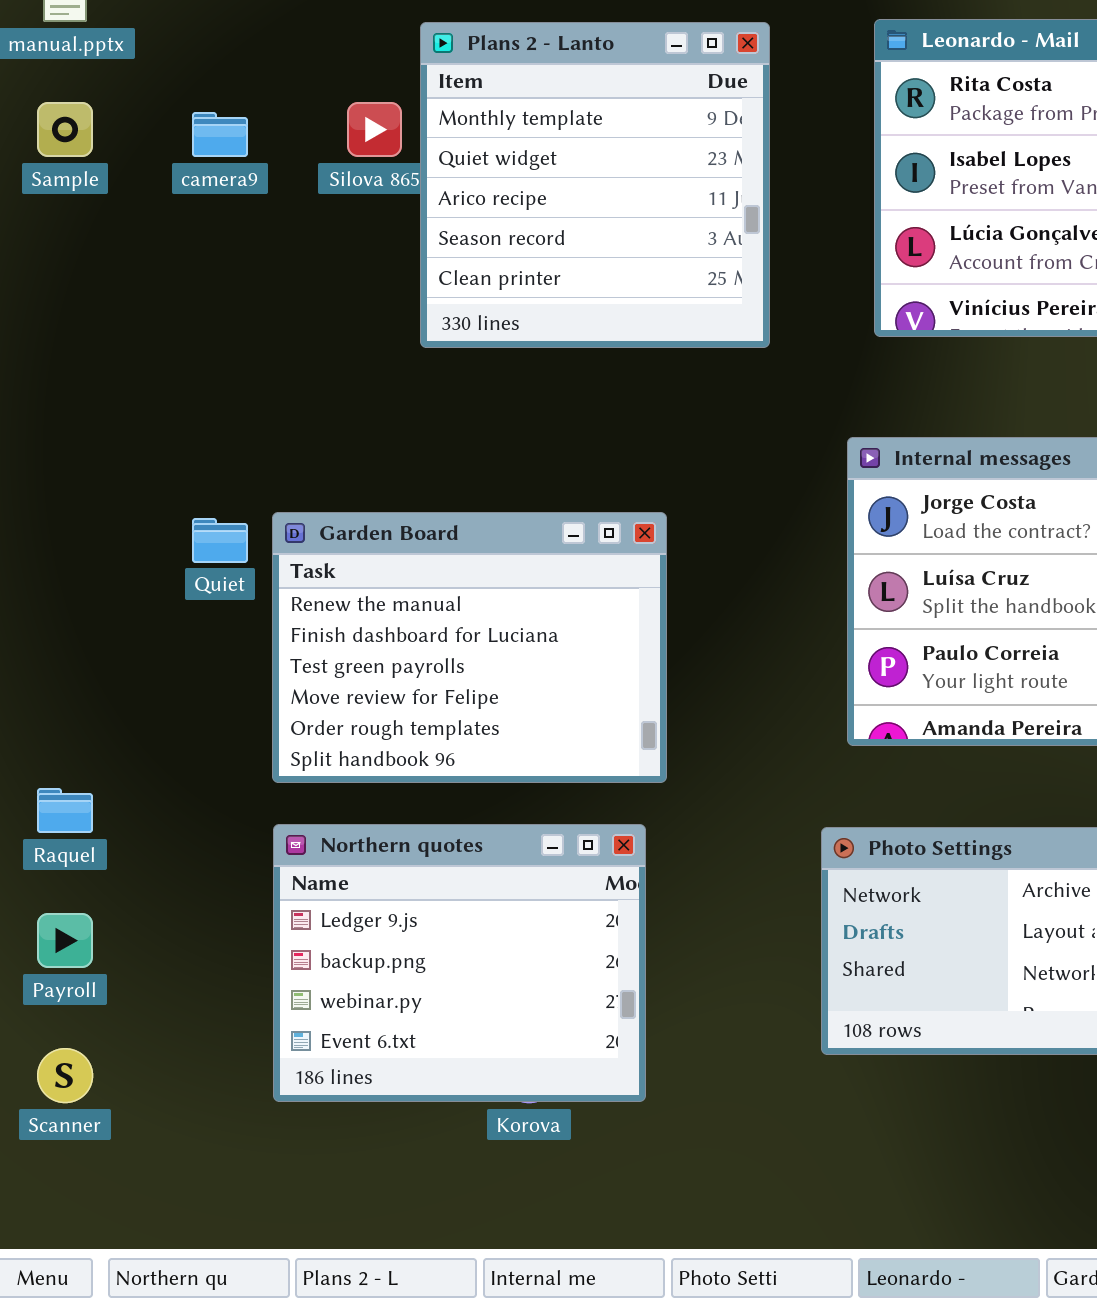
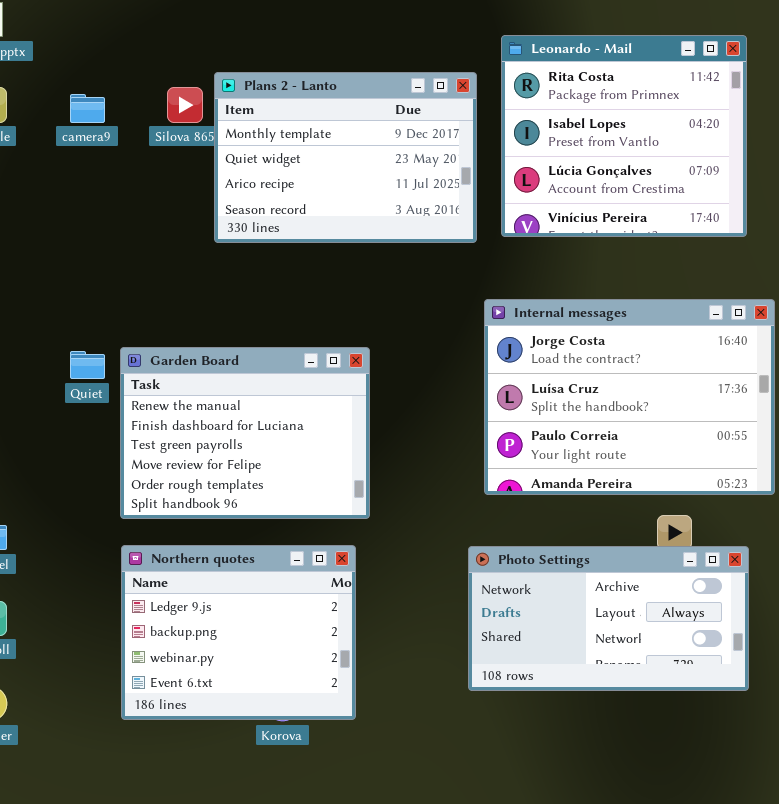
Plans 2 - Lanto: [420,22,770,348] -> [214,72,477,243], resized

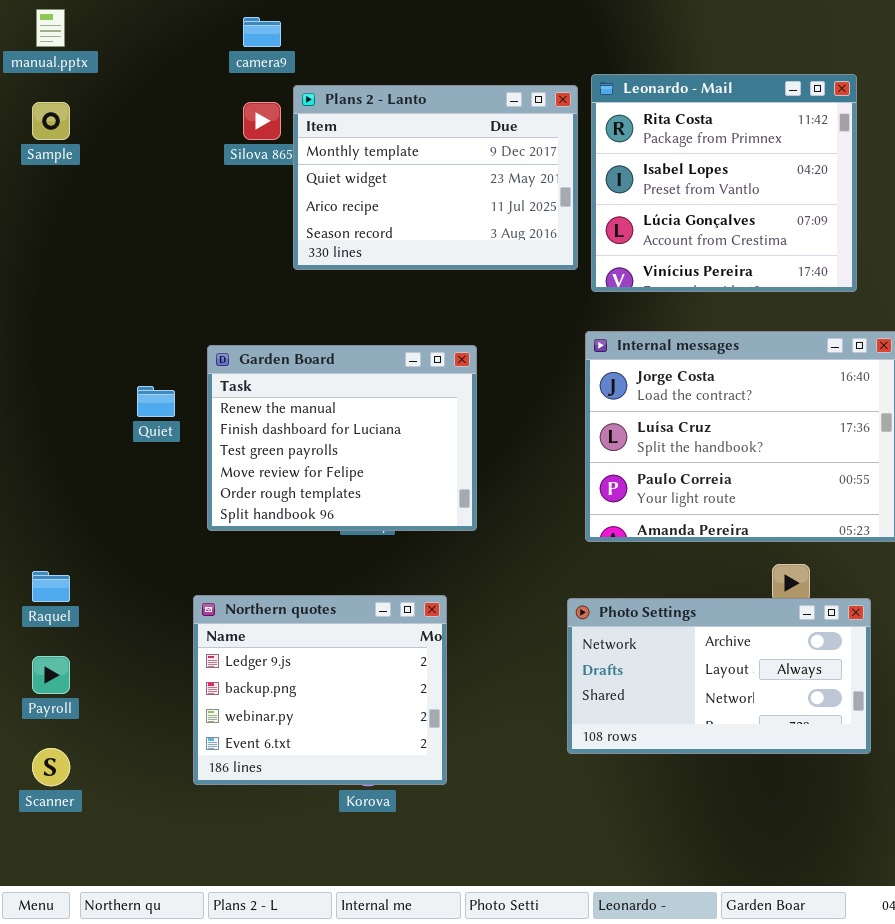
Leonardo - Mail: [501,35,747,237] -> [591,74,857,292], moved
camera9: [70,94,105,123] -> [243,17,281,47], moved
Garden Board: [120,347,370,519] -> [207,345,477,531], moved

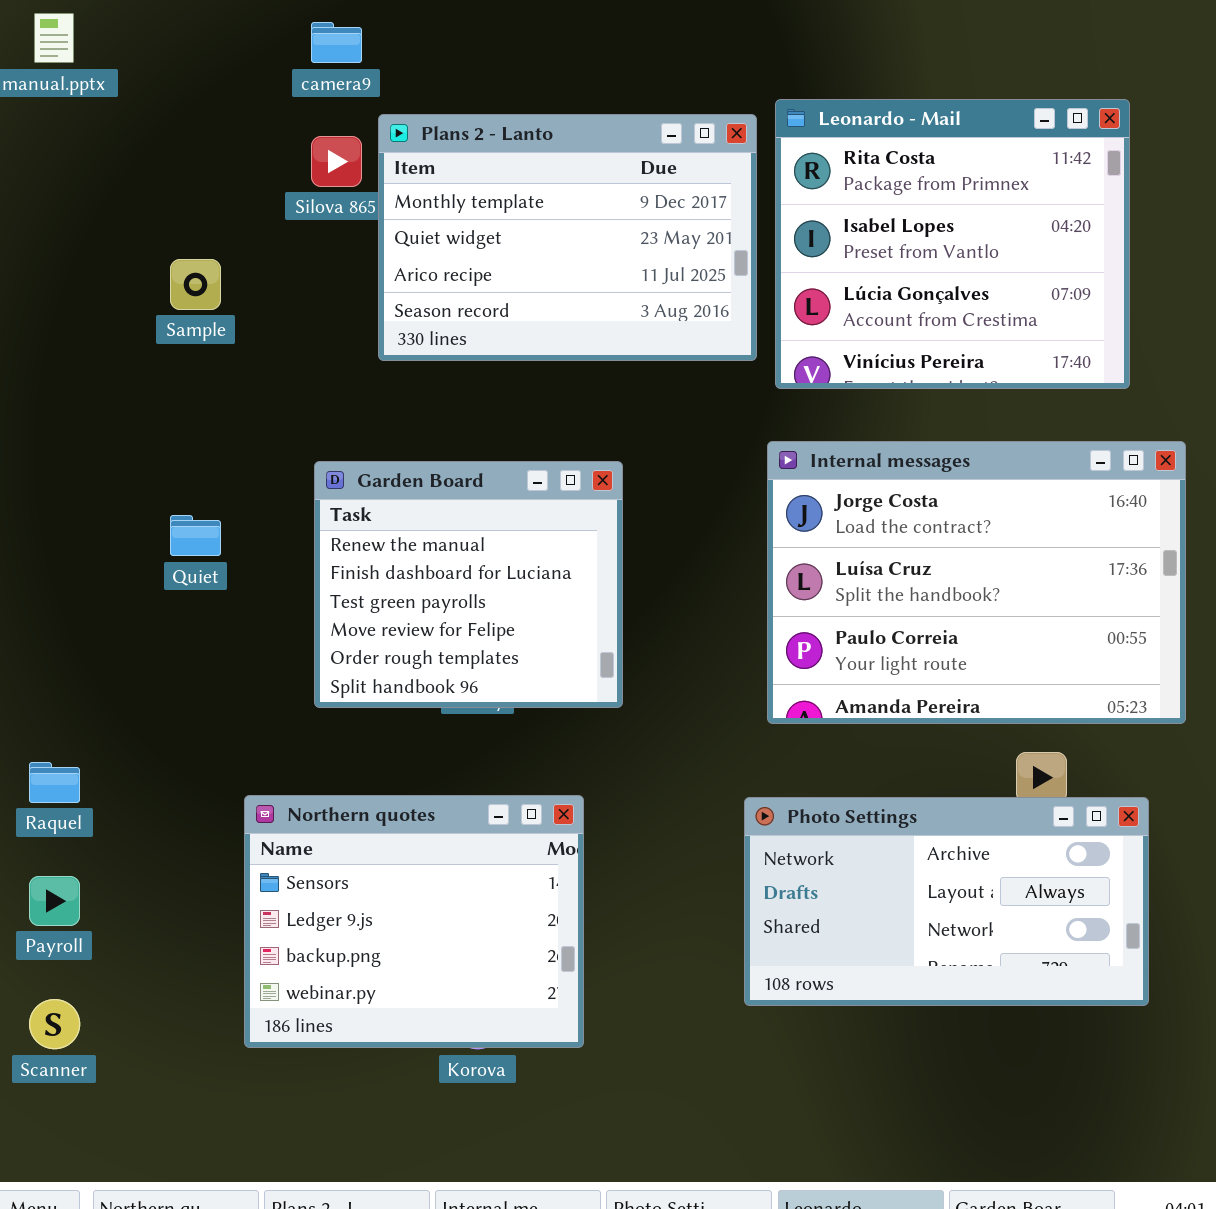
Sample: [32,102,70,140] -> [170,259,221,310], moved
Garden Board: [207,345,477,531] -> [314,461,623,708], resized
Northern quotes: [193,595,447,785] -> [244,795,584,1048], scrolled up 1 row

